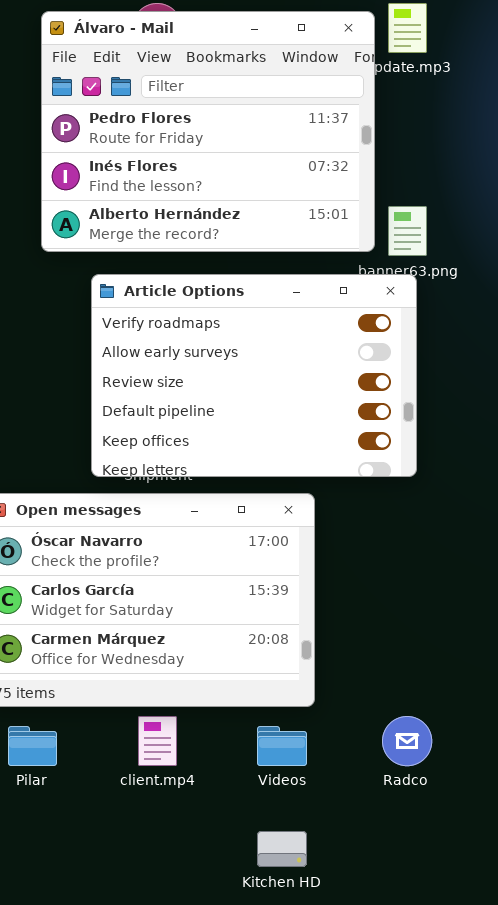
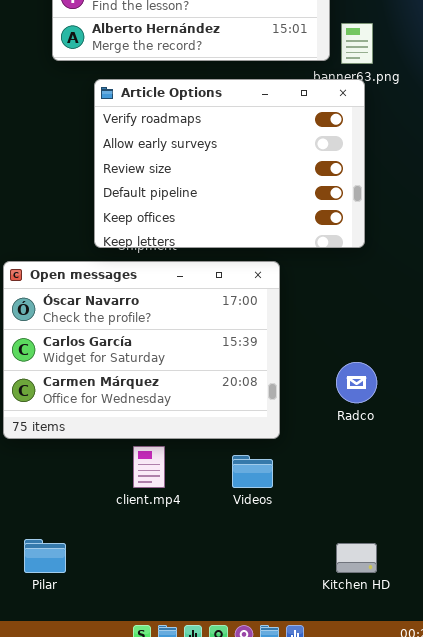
Radco: [382,716,432,766] -> [336,362,377,403], moved
Pilar: [8,726,57,766] -> [24,539,66,573], moved
Kitchen HD: [257,831,307,867] -> [336,543,377,573], moved

